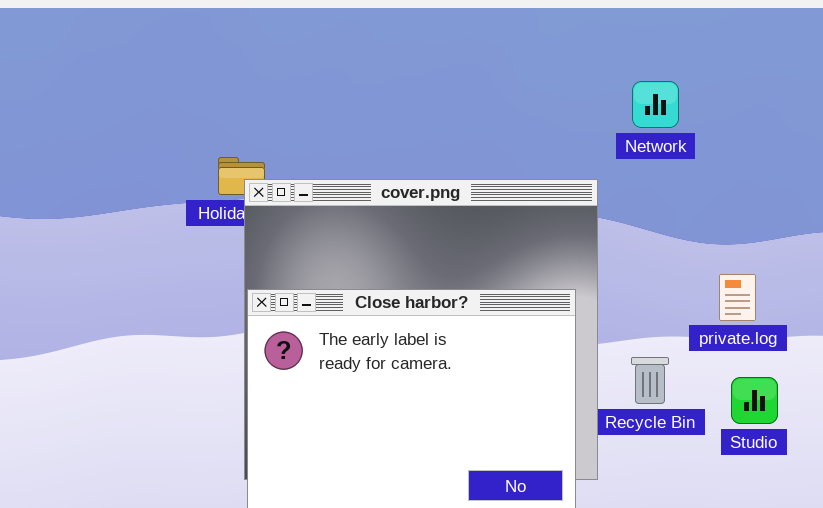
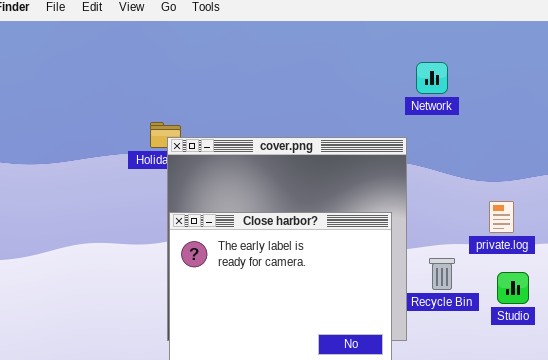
Network: [632,81,679,128] -> [416,62,448,94], moved

